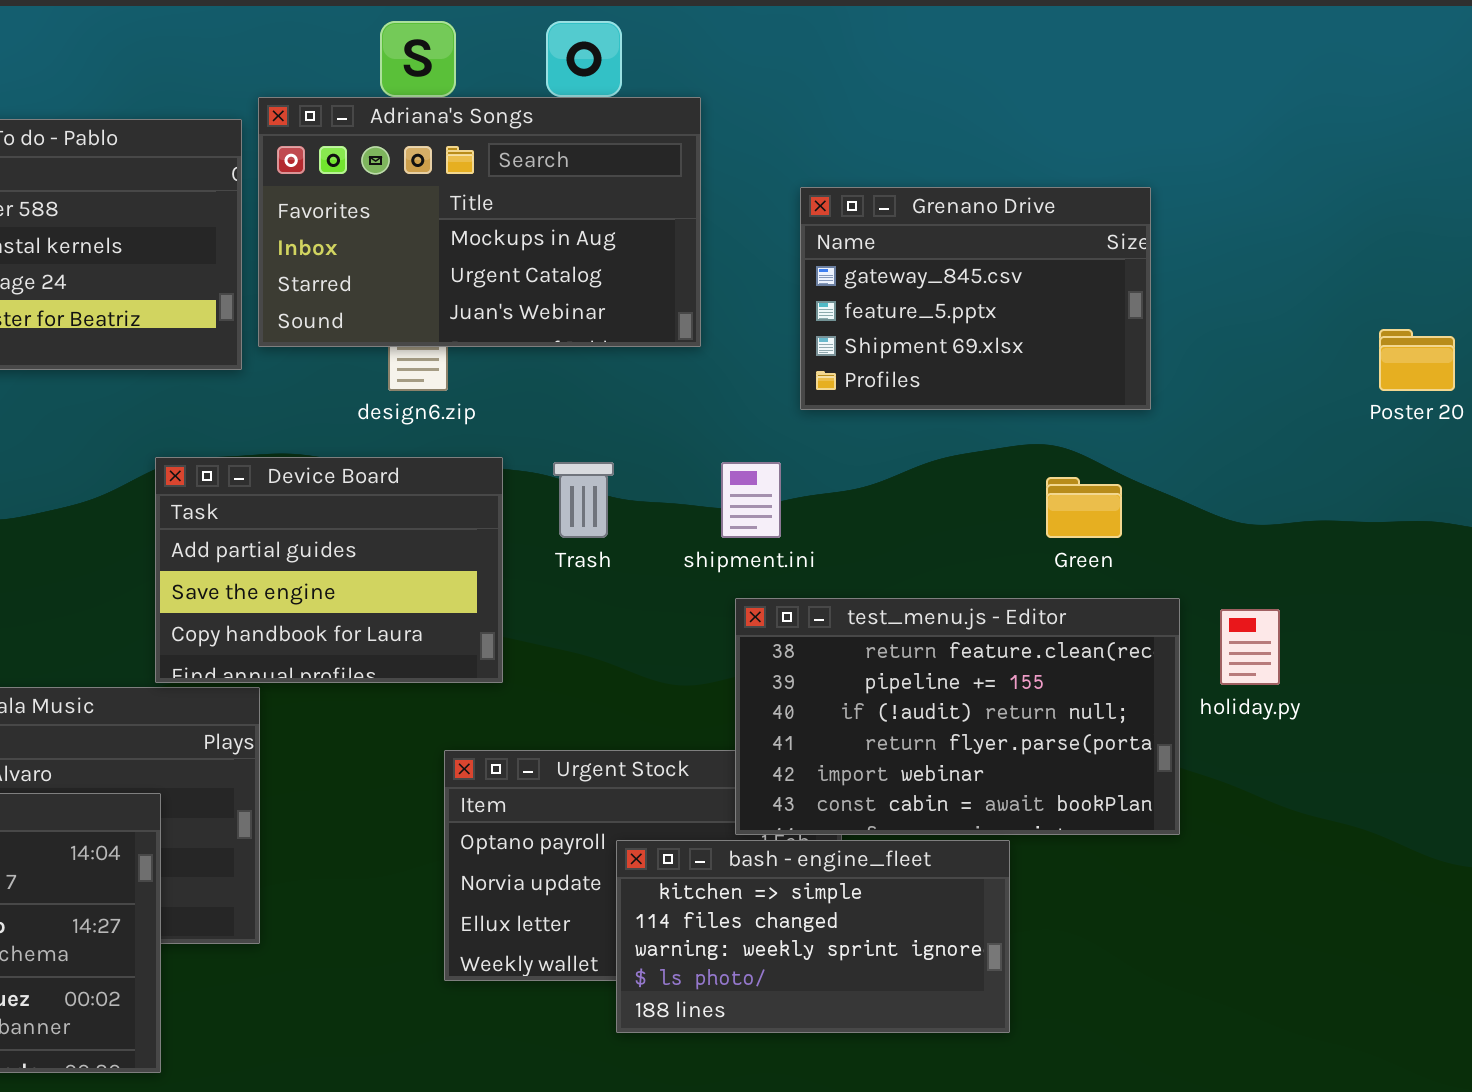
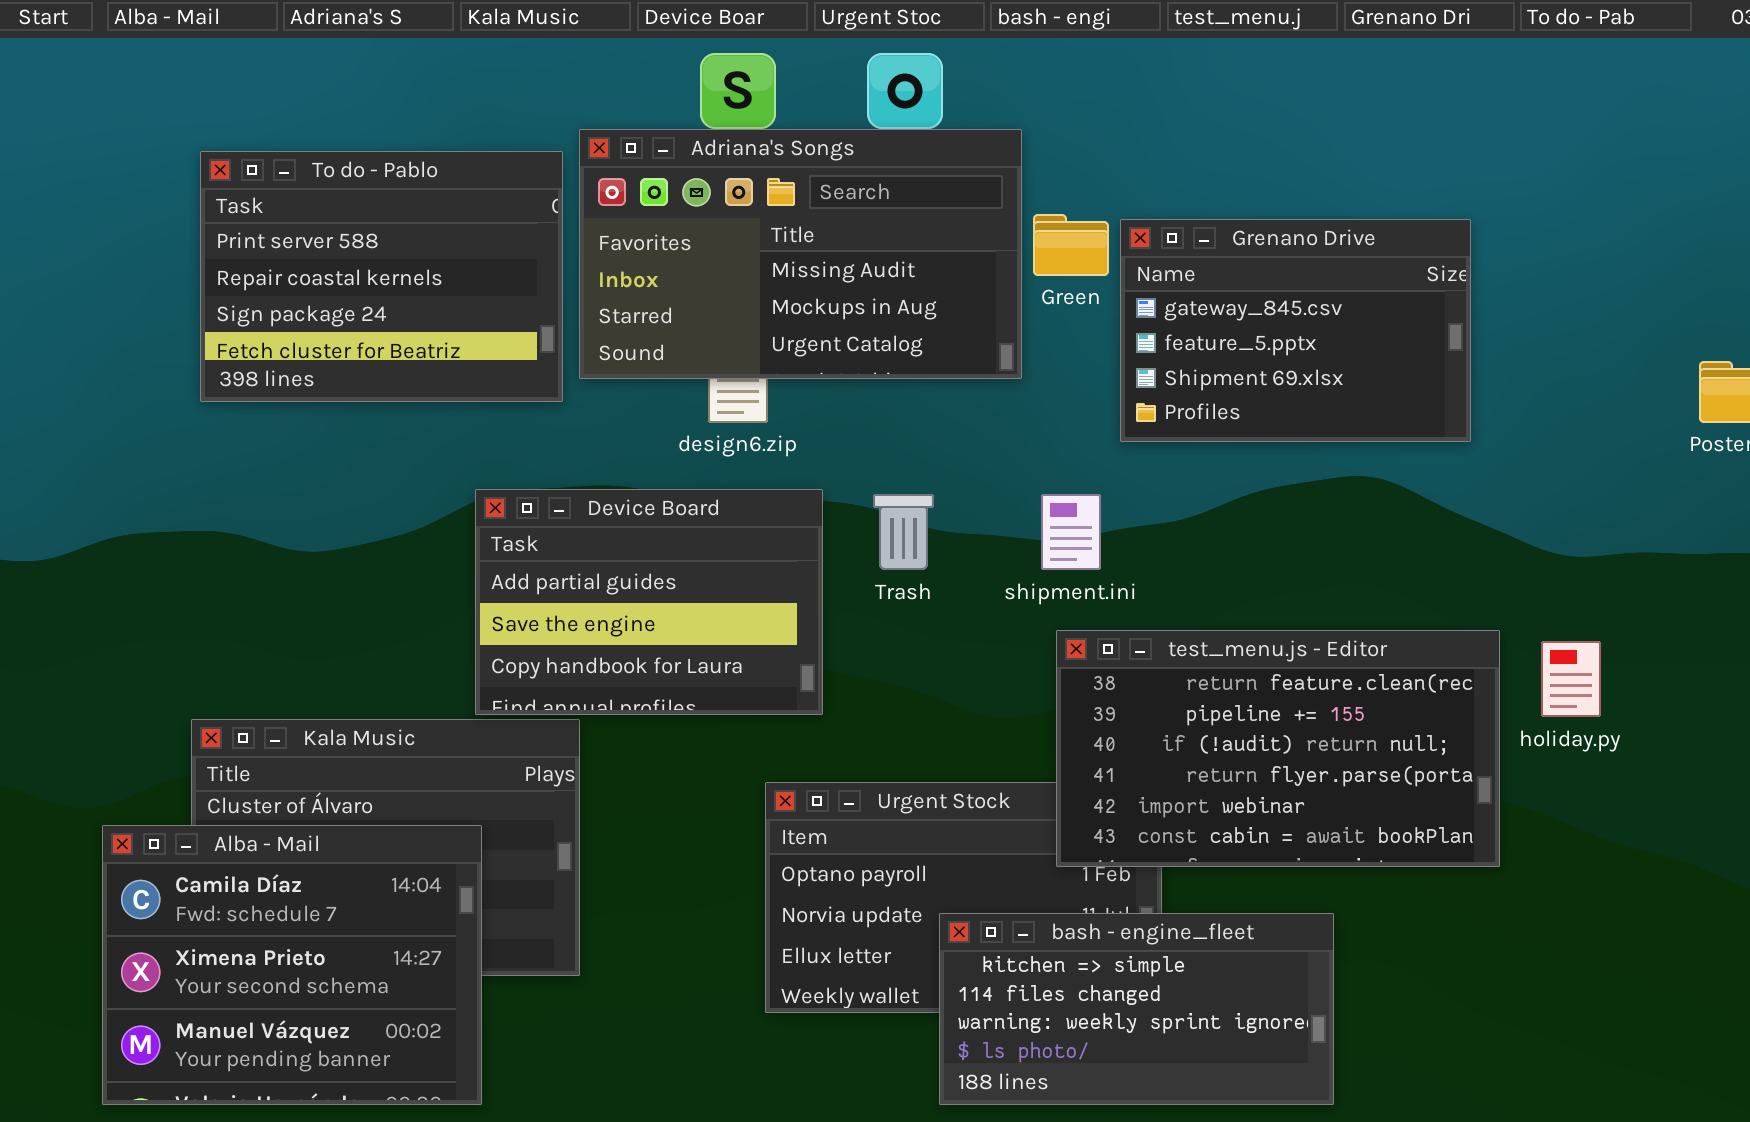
Adriana's Songs: [258,97,701,347] -> [579,129,1022,379], scrolled up 1 row
Green: [1046,477,1122,538] -> [1033,214,1109,276], moved
bash - engine_fleet: [616,840,1010,1033] -> [939,913,1334,1105], moved

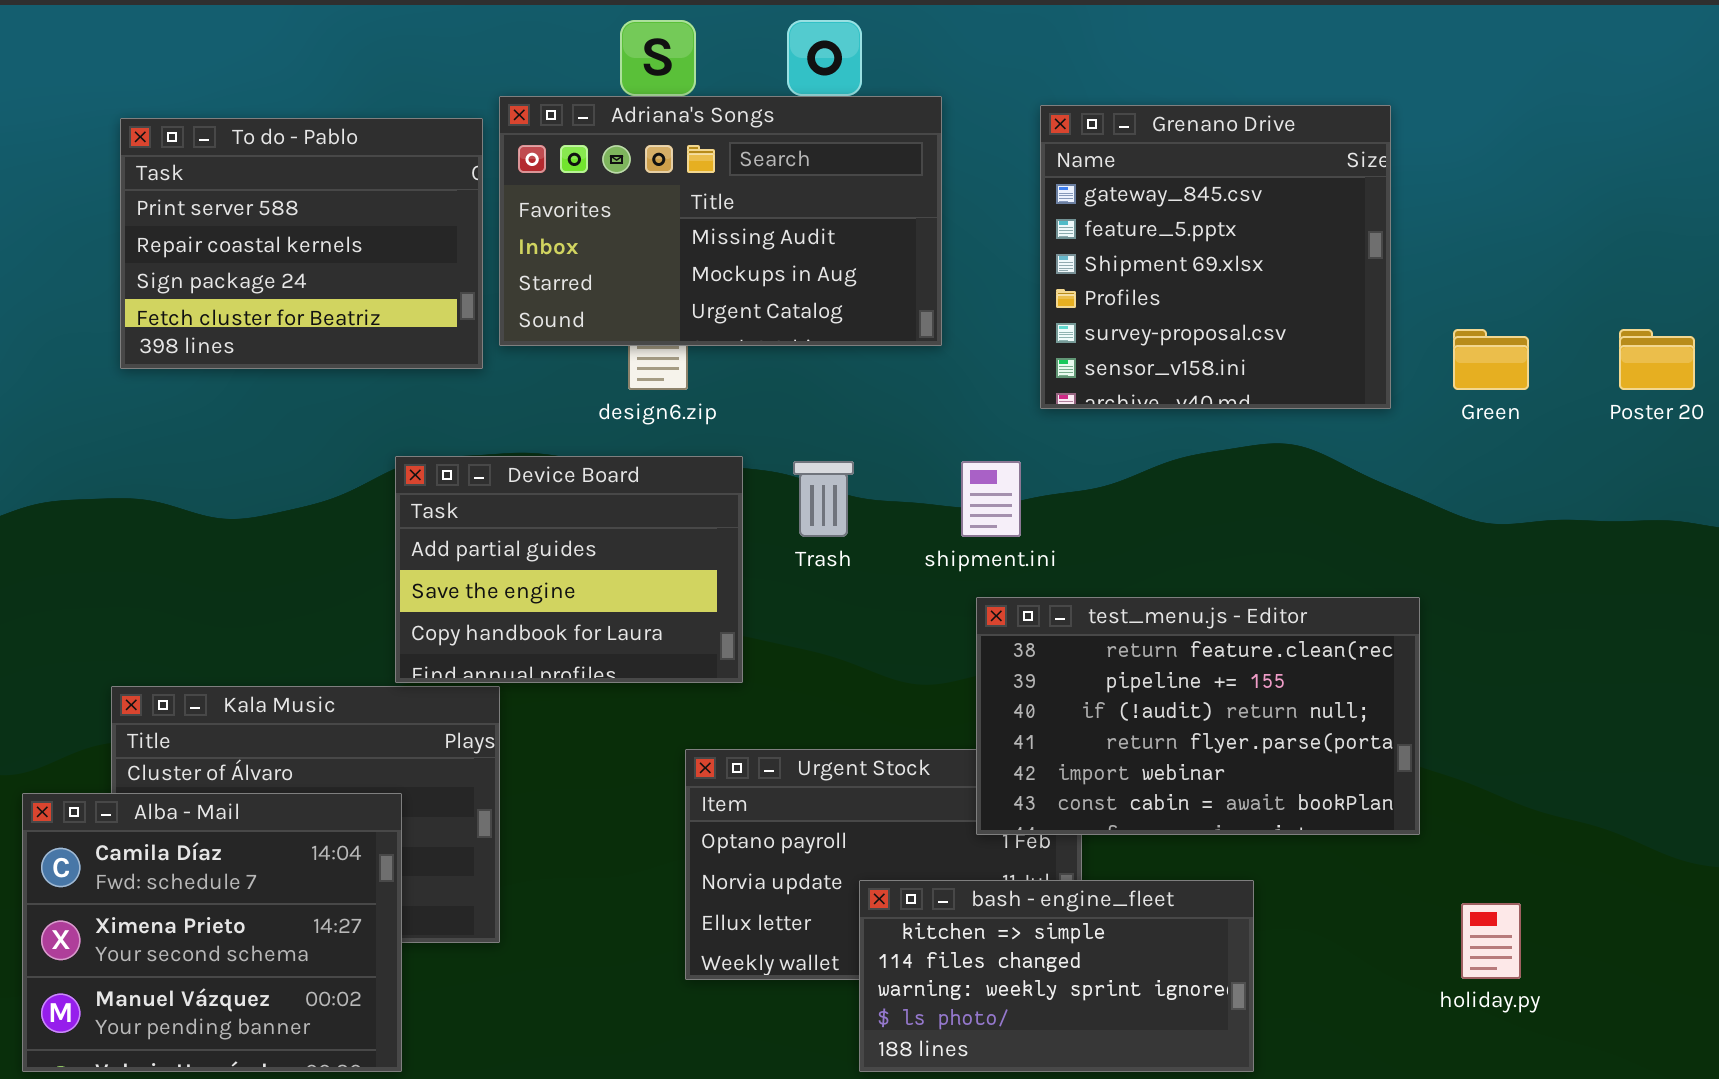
Green: [1033,214,1109,276] -> [1453,329,1529,390], moved
Grenano Drive: [1120,219,1471,442] -> [1040,105,1391,409], resized
holiday.py: [1541,641,1601,717] -> [1461,903,1521,979], moved

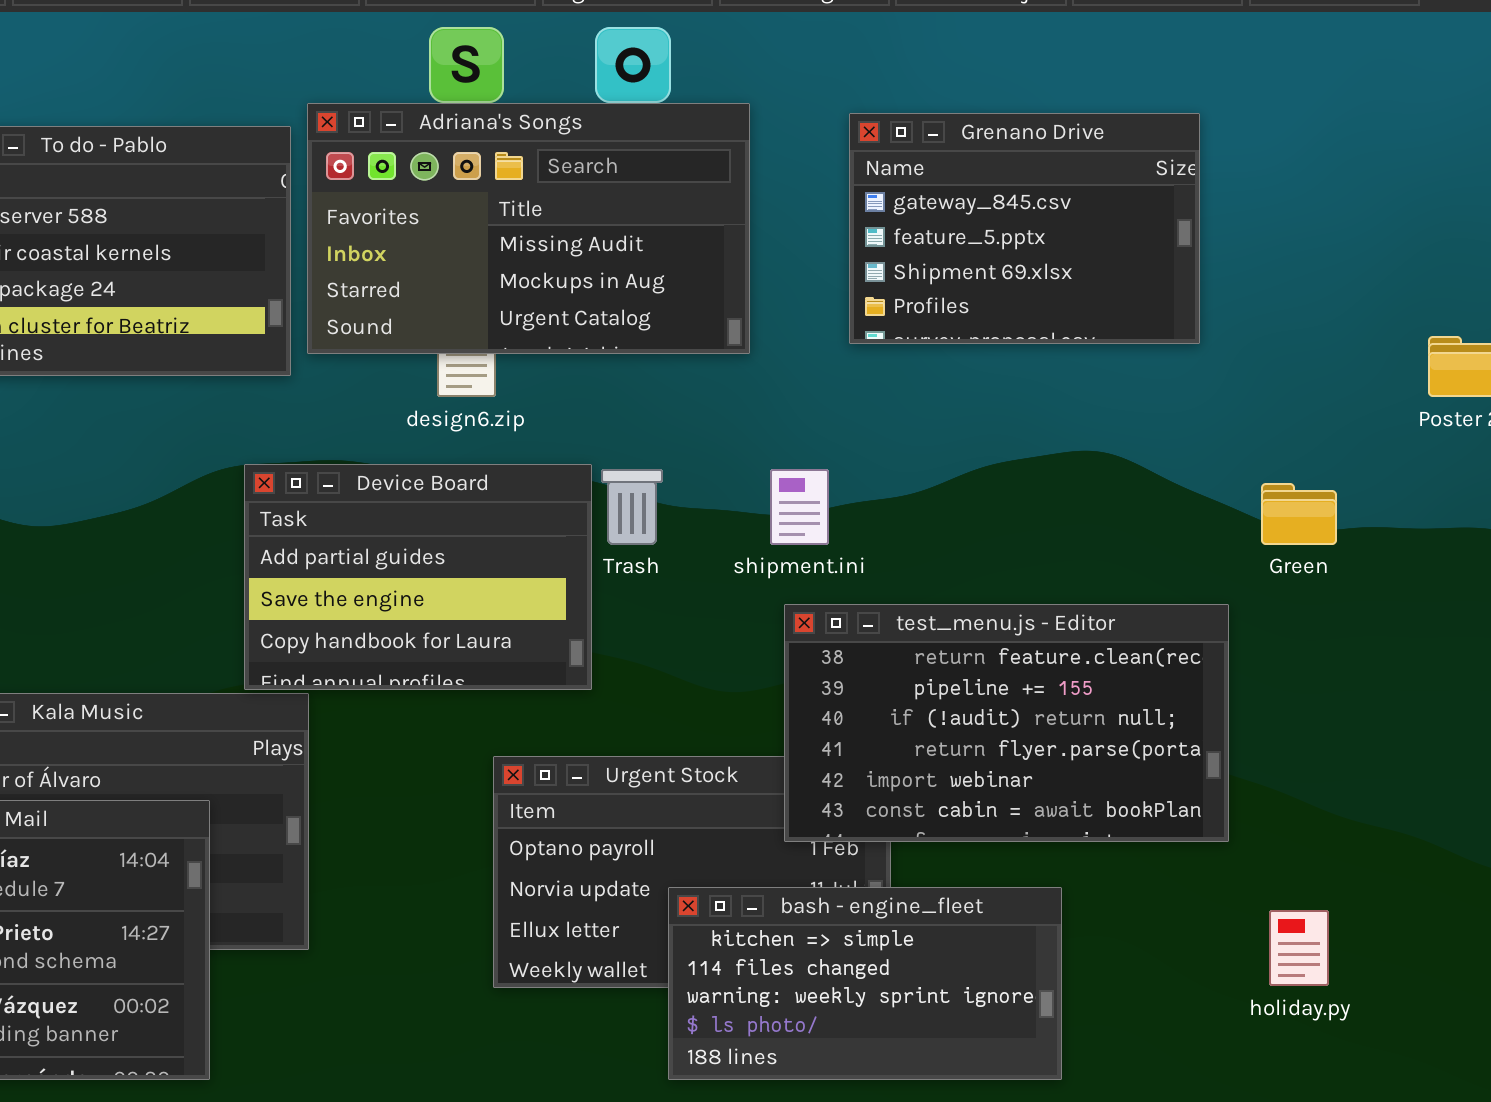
Grenano Drive: [1040,105,1391,409] -> [849,113,1200,344], resized
Green: [1453,329,1529,390] -> [1261,483,1337,545], moved
Device Board: [395,456,743,683] -> [244,464,592,690], moved

